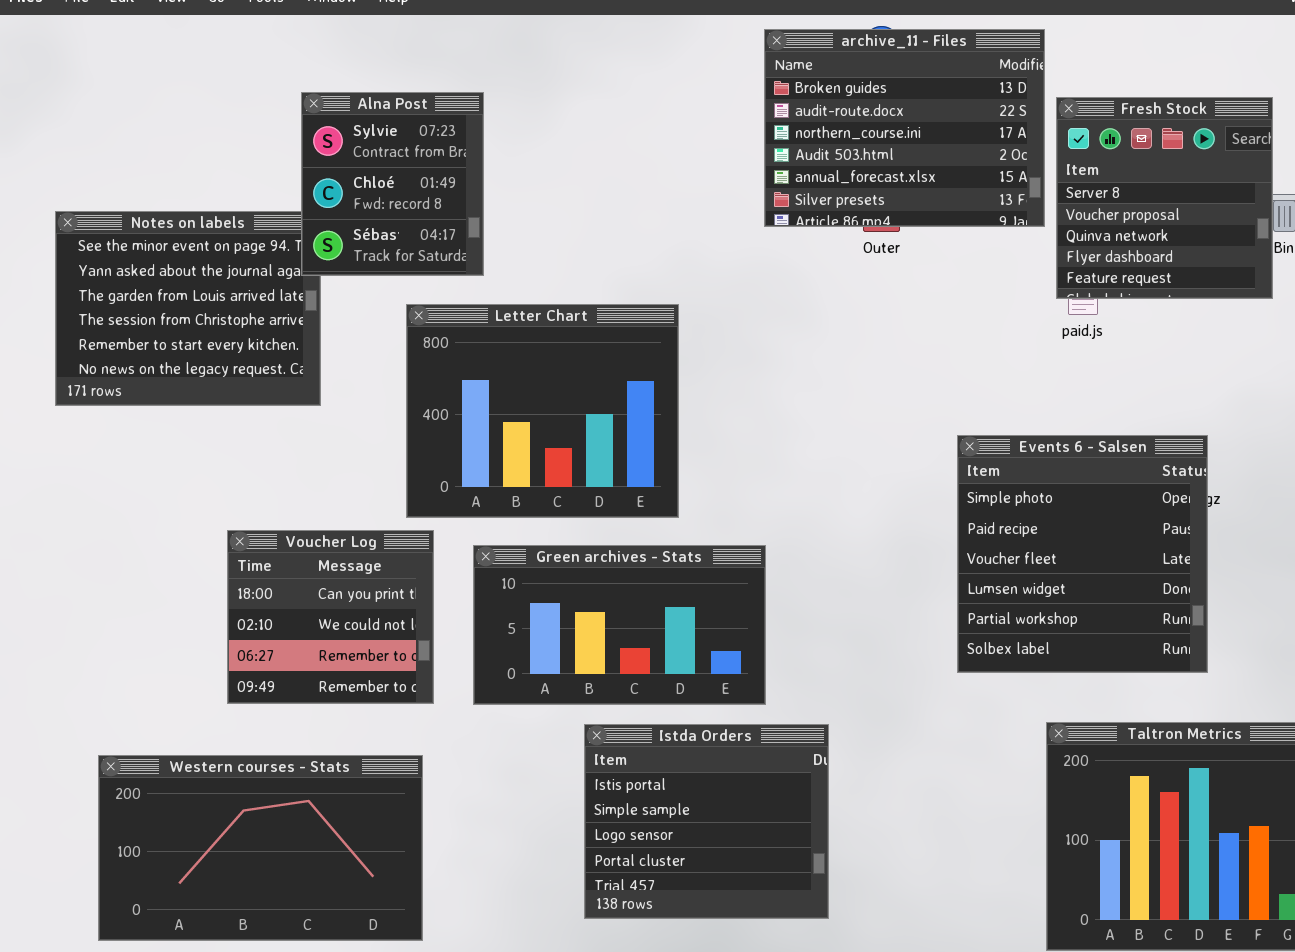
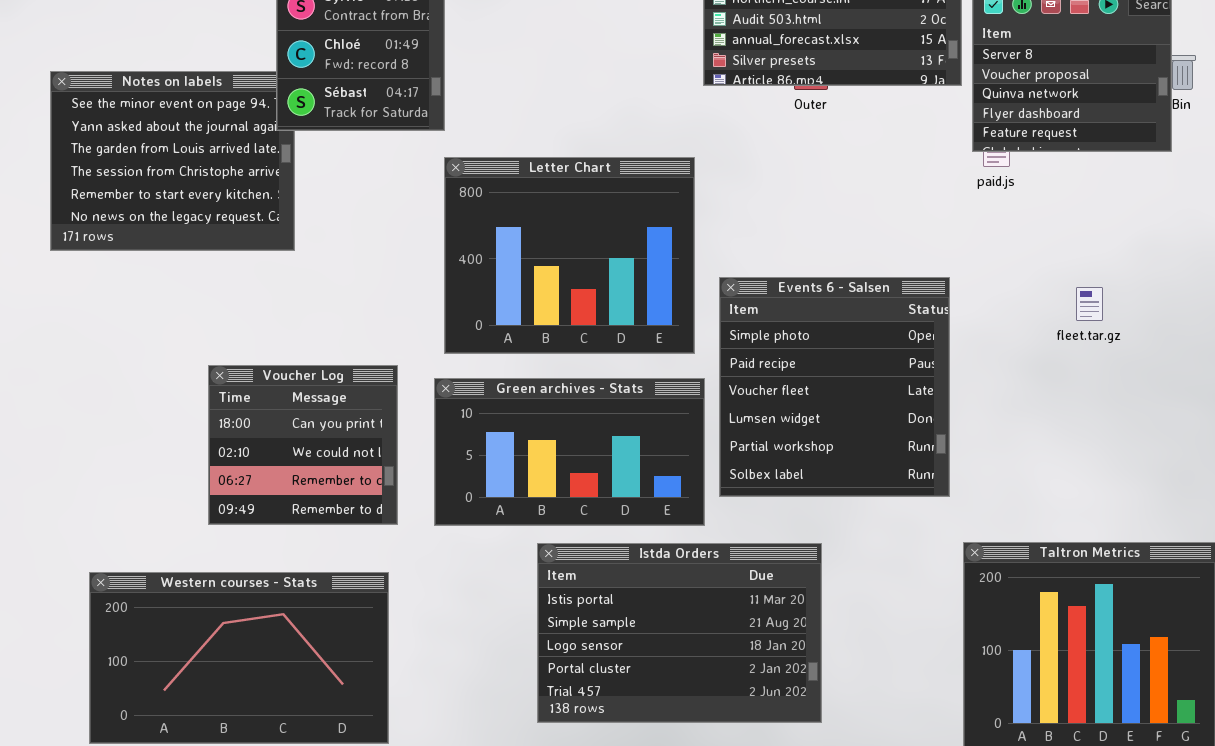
Letter Chart: [406,304,679,518] -> [444,157,695,354], moved
Events 6 - Salsen: [957,435,1208,673] -> [719,277,950,497], moved
Istda Orders: [584,724,829,919] -> [537,543,822,723], resized

